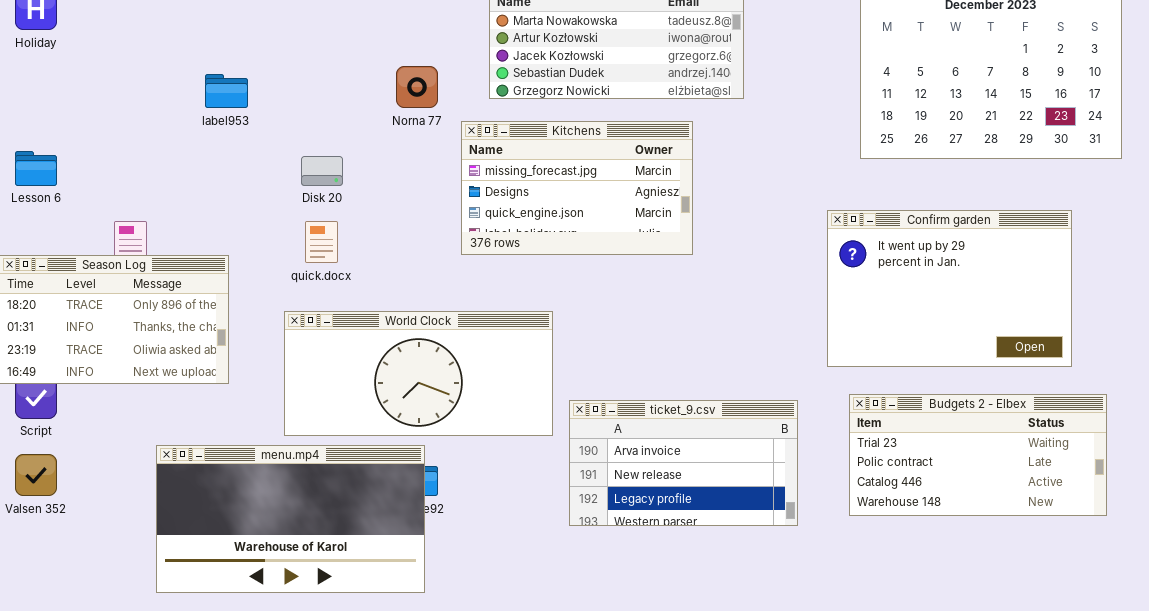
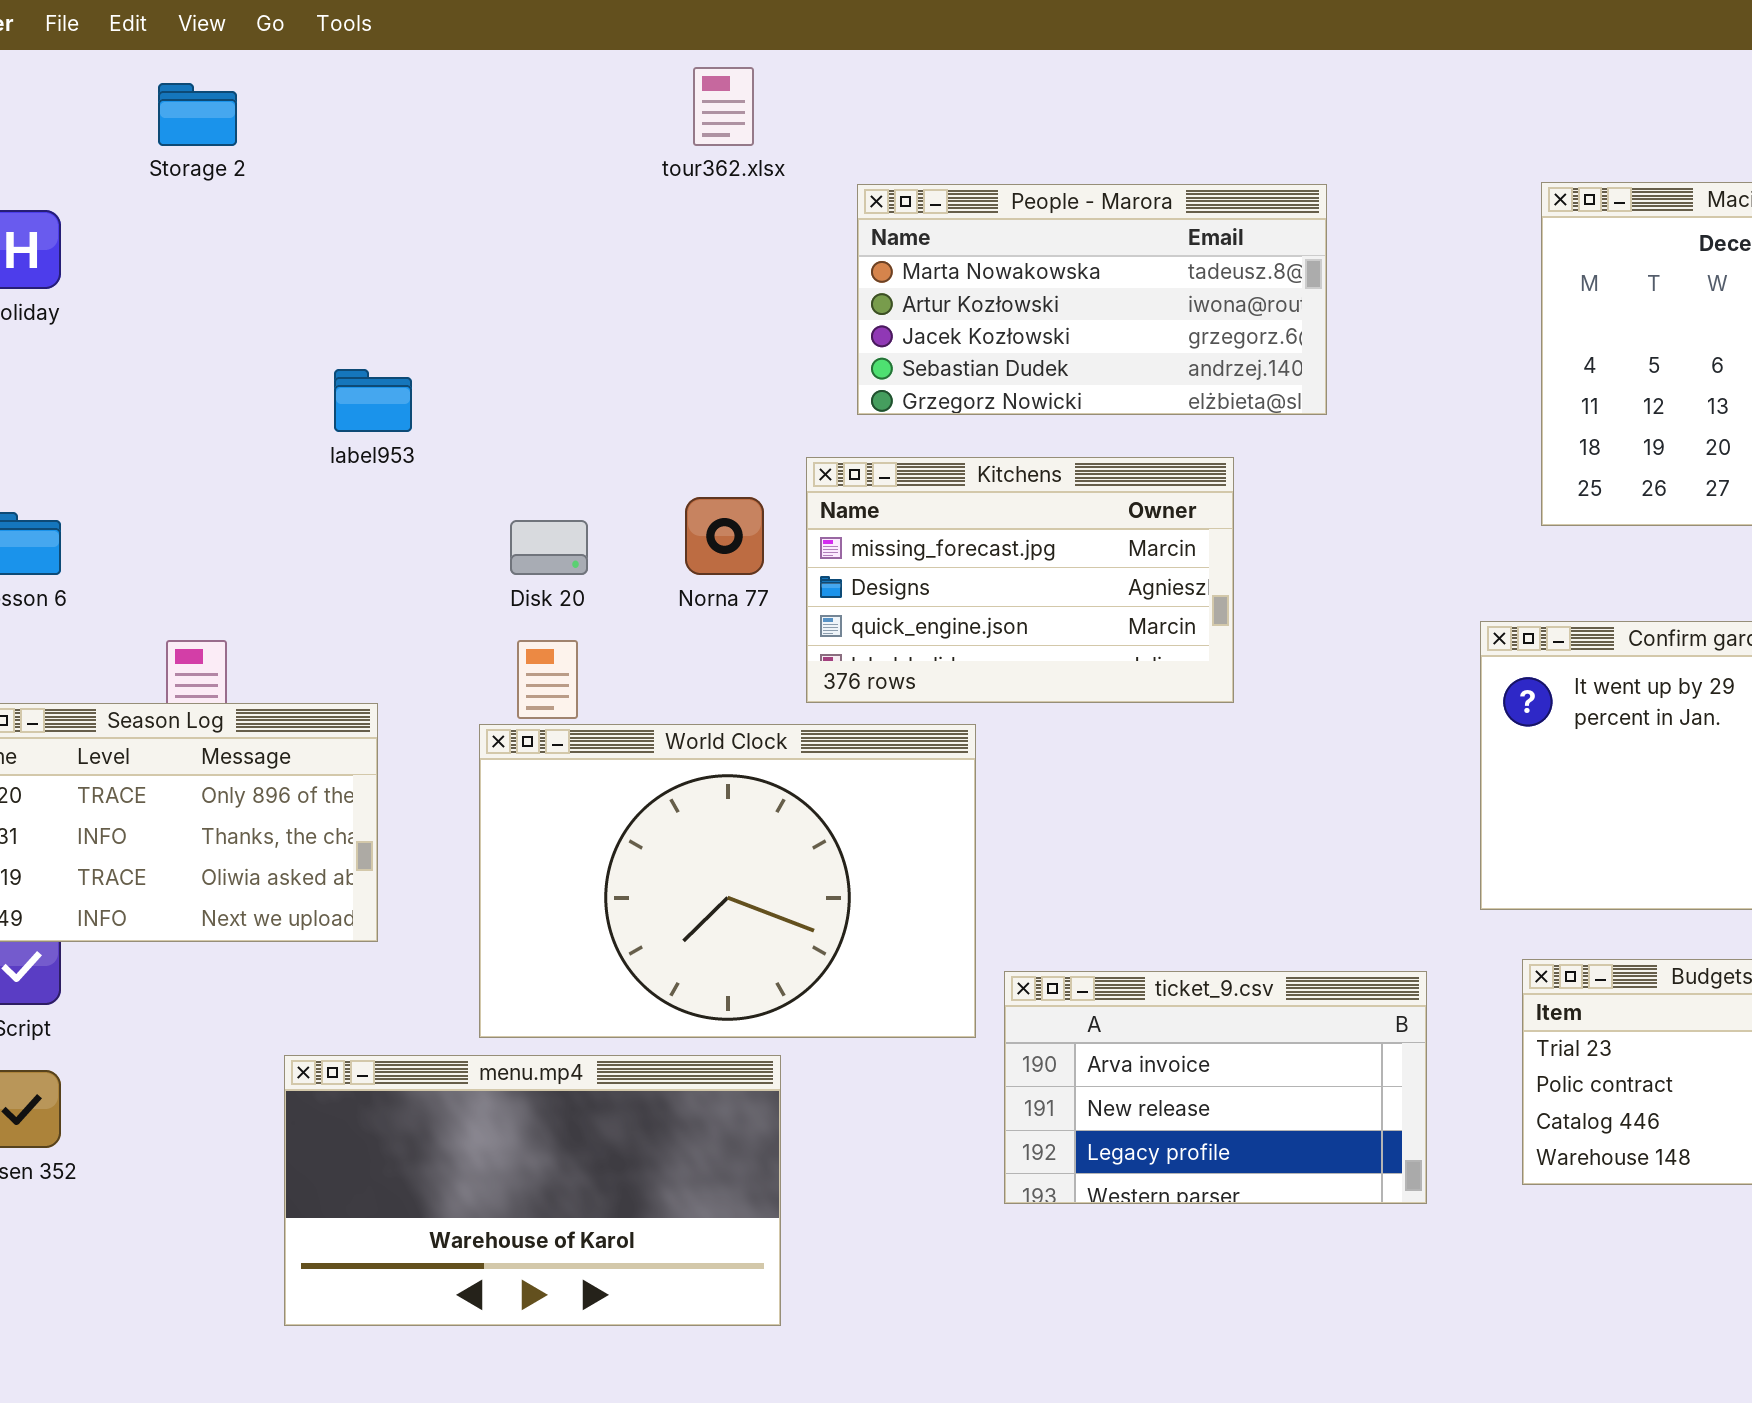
Norna 77: [396,66,438,108] -> [685,497,764,575], moved
World Clock: [284,311,553,436] -> [479,724,976,1038], resized
menu.mp4: [156,445,425,593] -> [284,1055,781,1326], moved

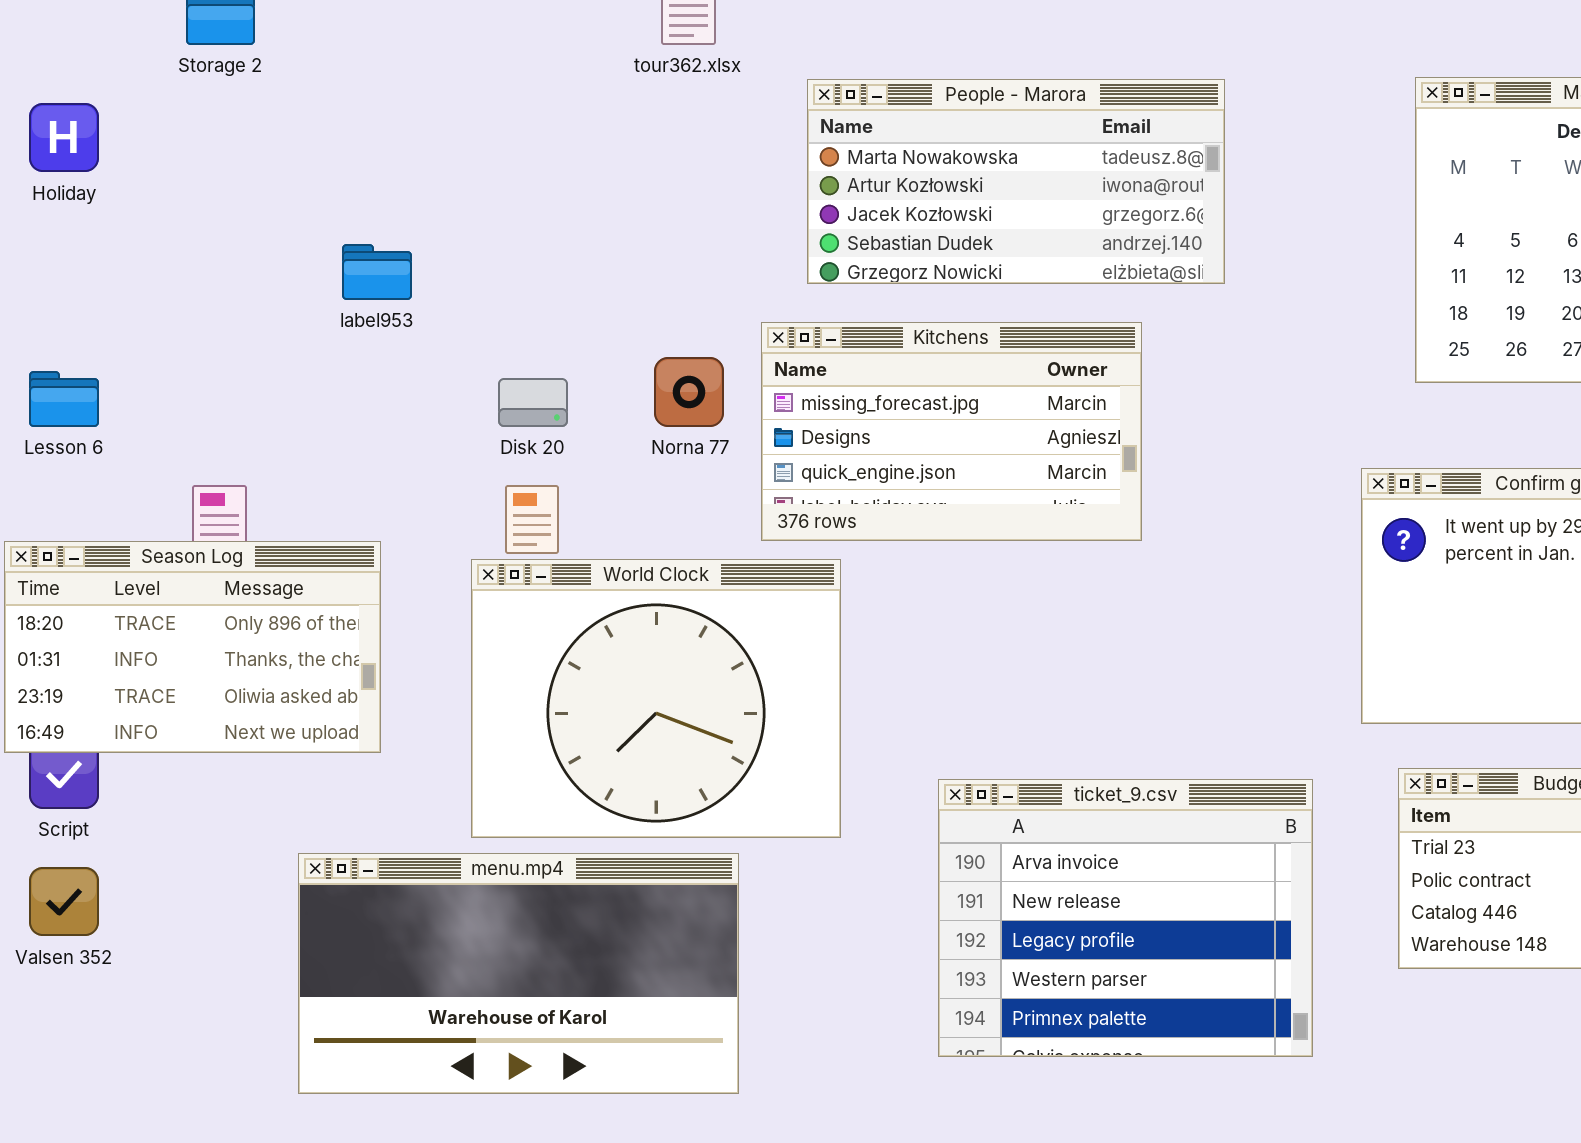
World Clock: [479,724,976,1038] -> [471,559,841,838], resized
ticket_9.csv: [1004,971,1427,1204] -> [938,779,1313,1057], resized

